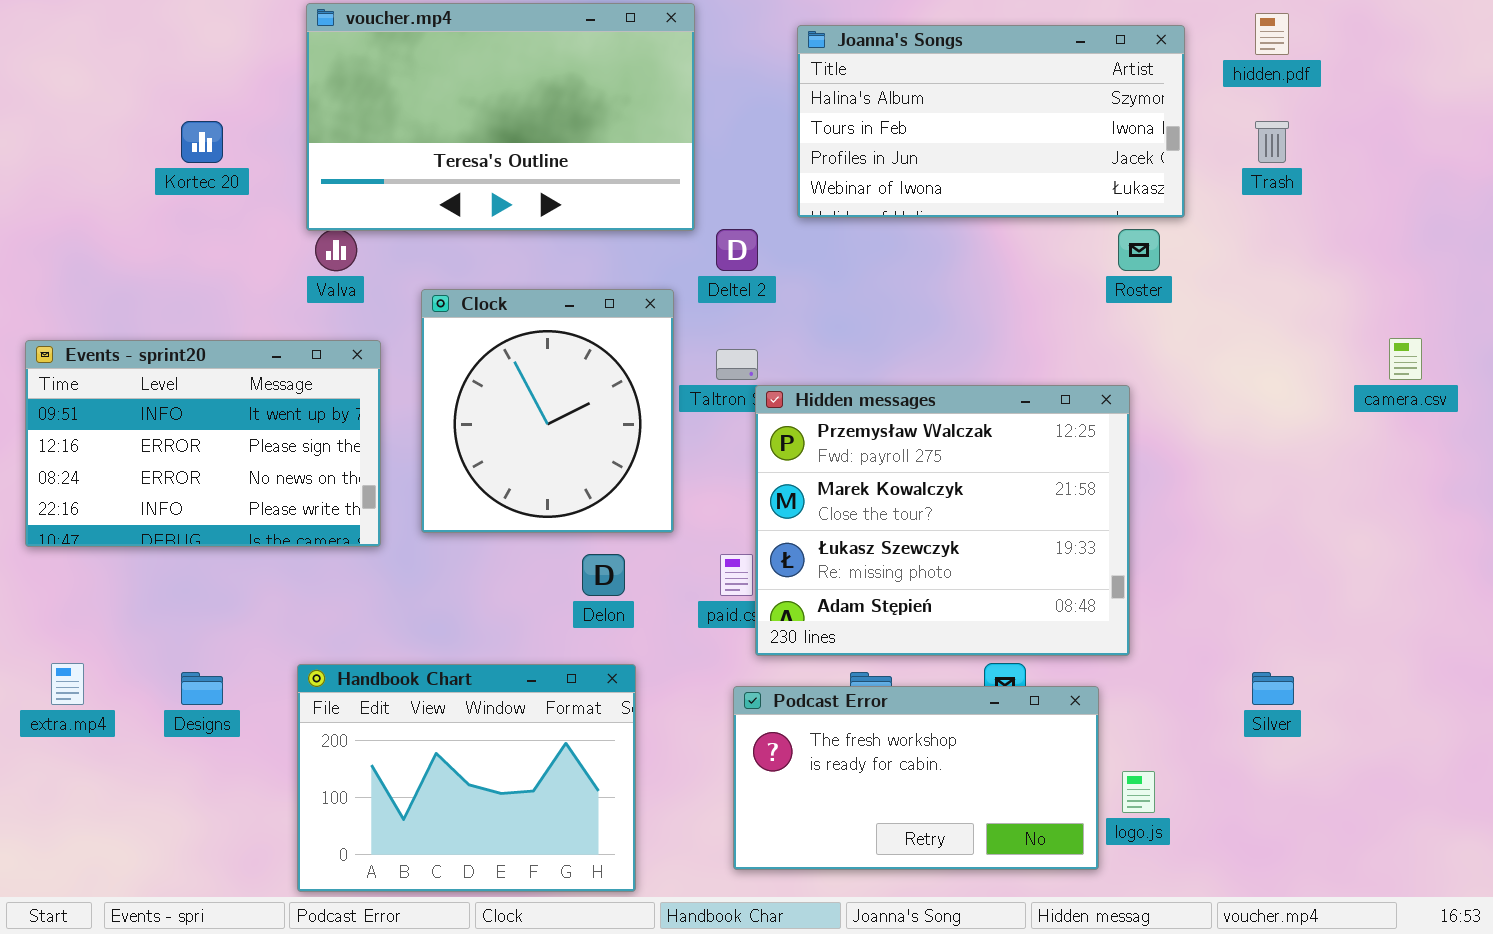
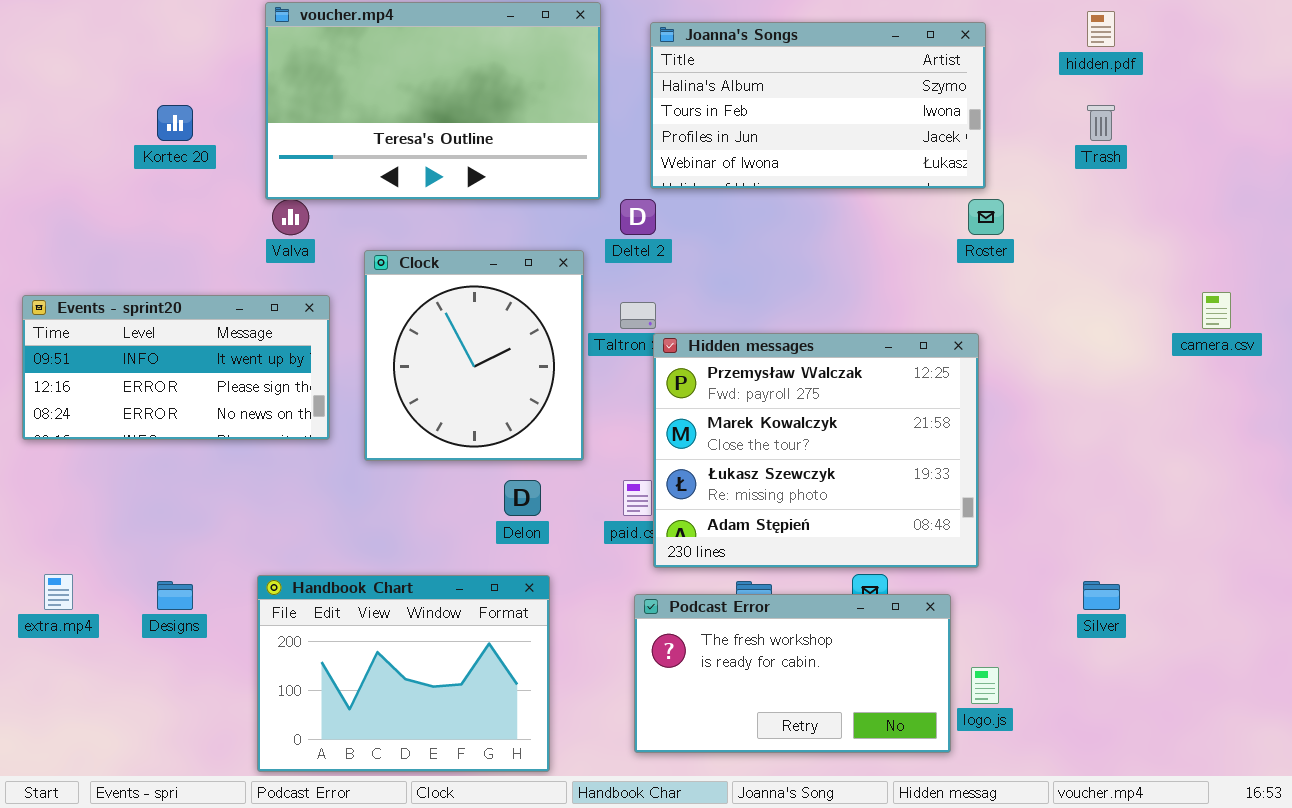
Joanna's Songs: [797,25,1185,218] -> [650,22,986,189], moved
Events - sprint20: [25,340,381,547] -> [22,295,330,440], resized

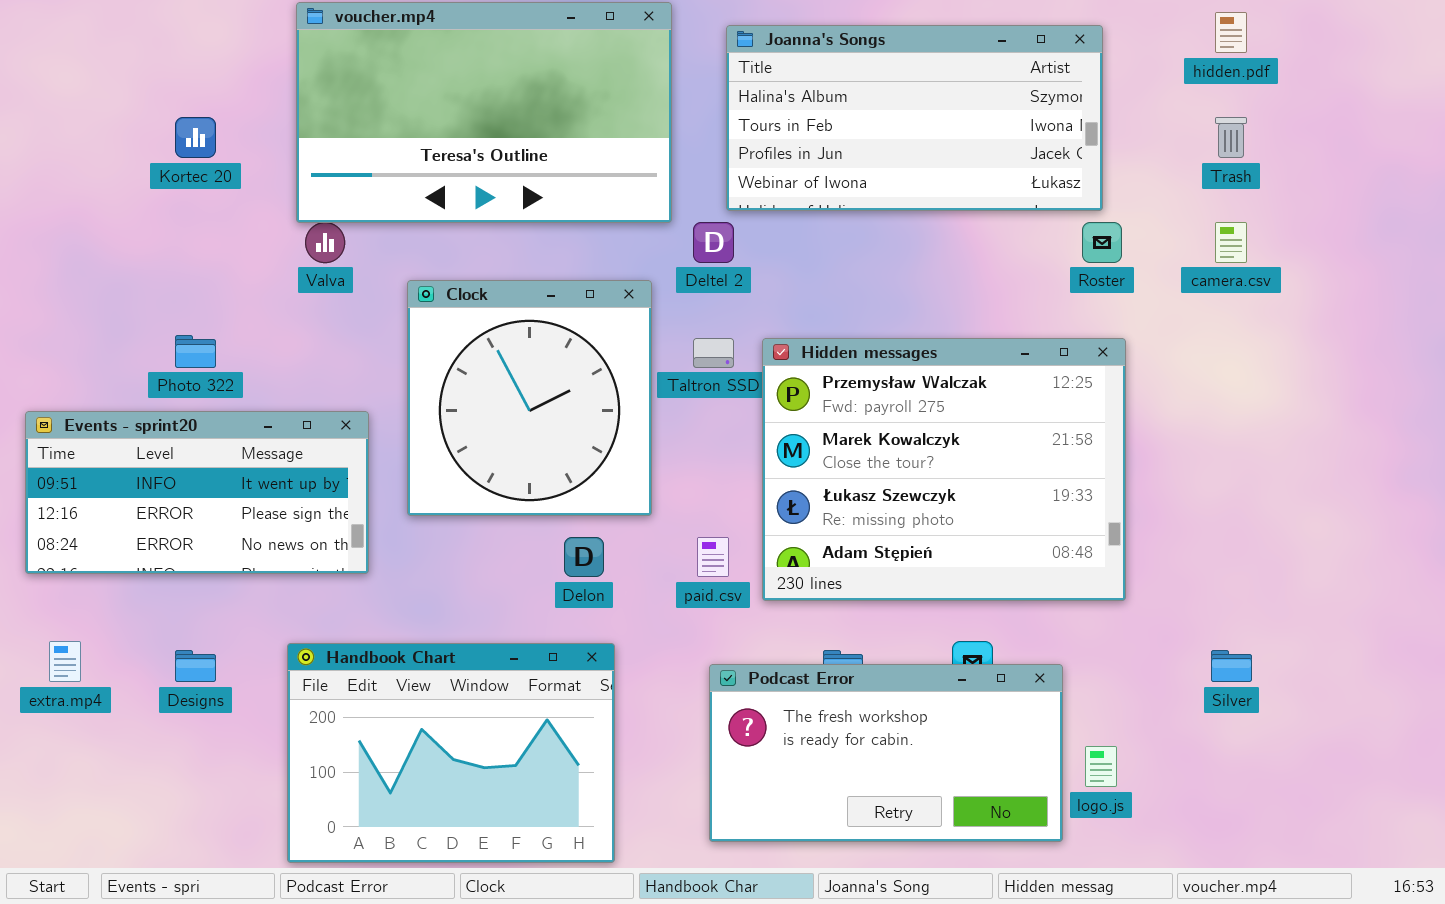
camera.csv: [1202,292,1231,329] -> [1215,222,1247,263], moved
Events - sprint20: [22,295,330,440] -> [25,411,369,574], moved
Hidden messages: [653,333,979,568] -> [762,338,1126,601], moved

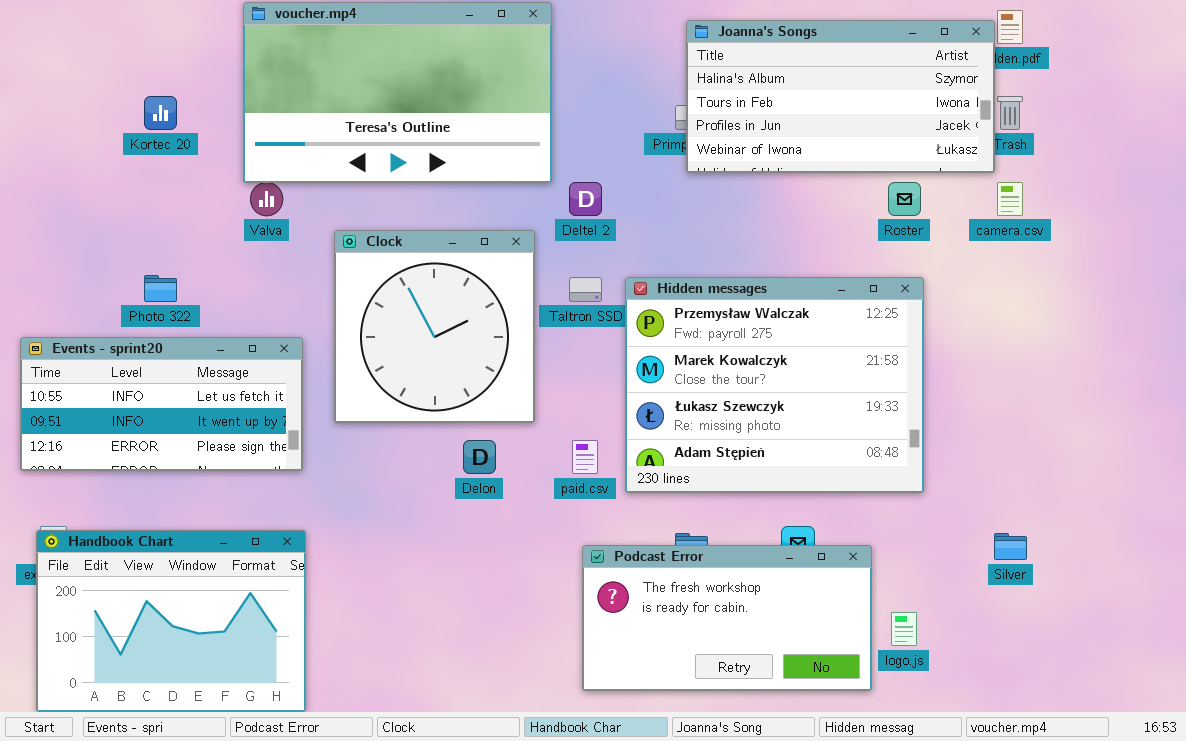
Joanna's Songs: [726,25,1103,211] -> [686,20,995,173], moved
Events - sprint20: [25,411,369,574] -> [20,337,303,471], scrolled up 1 row
Handbook Chart: [287,643,615,863] -> [36,530,306,712], moved

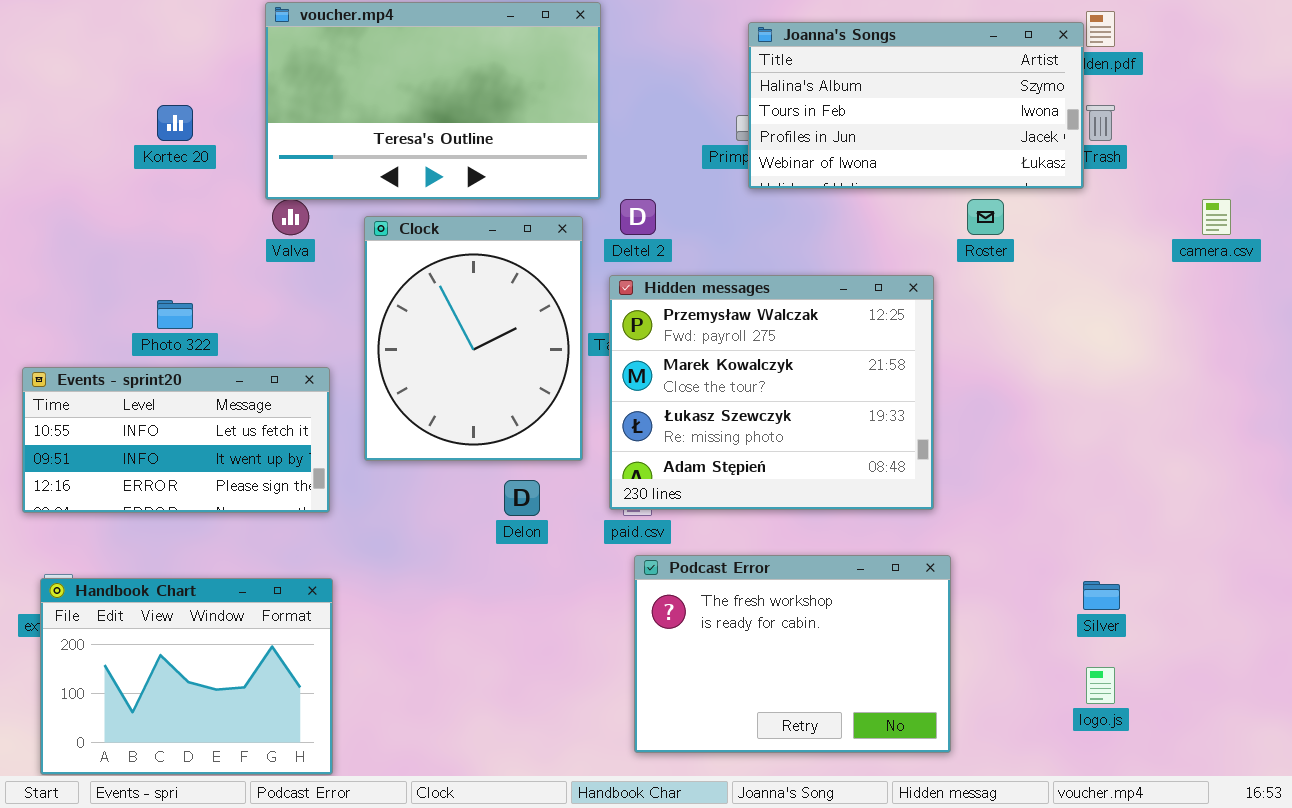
camera.csv: [997,182,1023,216] -> [1202,199,1231,235], moved
Clock: [334,230,535,423] -> [364,216,583,461], resized
Hidden messages: [625,277,924,493] -> [609,275,934,510], moved
Podcast Error: [582,545,872,691] -> [634,555,951,753], resized
logo.js: [891,612,917,646] -> [1086,667,1115,704], moved

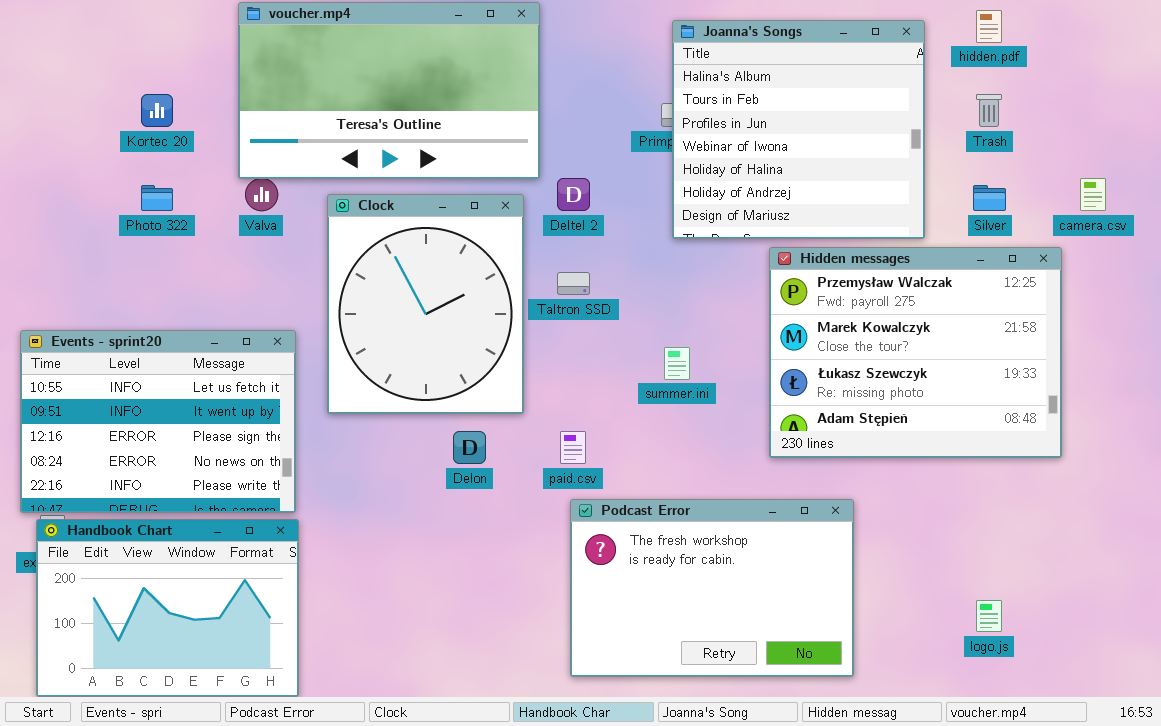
Joanna's Songs: [748,22,1084,189] -> [672,20,925,239], resized
Hidden messages: [609,275,934,510] -> [769,247,1062,458], moved
Photo 322: [157,300,193,329] -> [141,185,173,211], moved
Events - sprint20: [22,367,330,513] -> [20,330,296,513], resized
Silver: [1083,581,1120,610] -> [973,185,1006,211], moved

